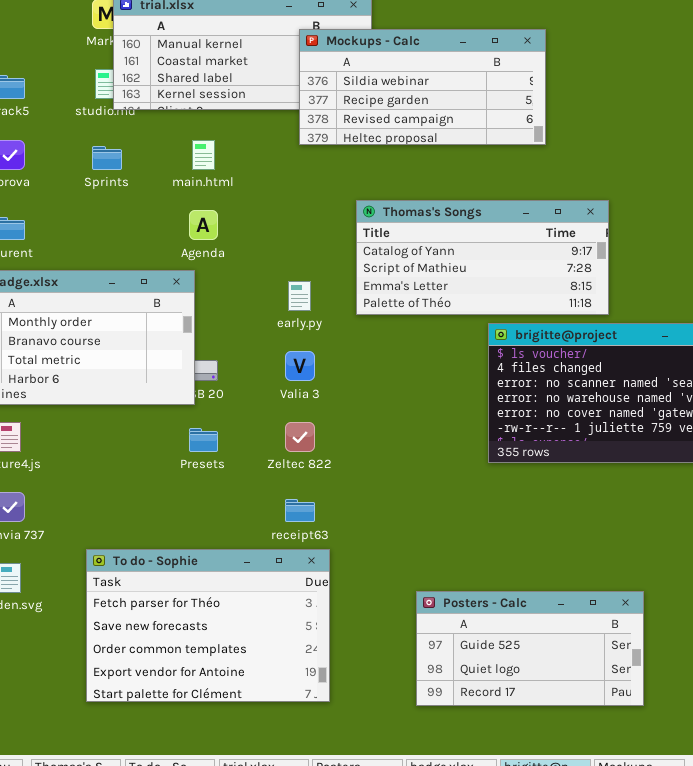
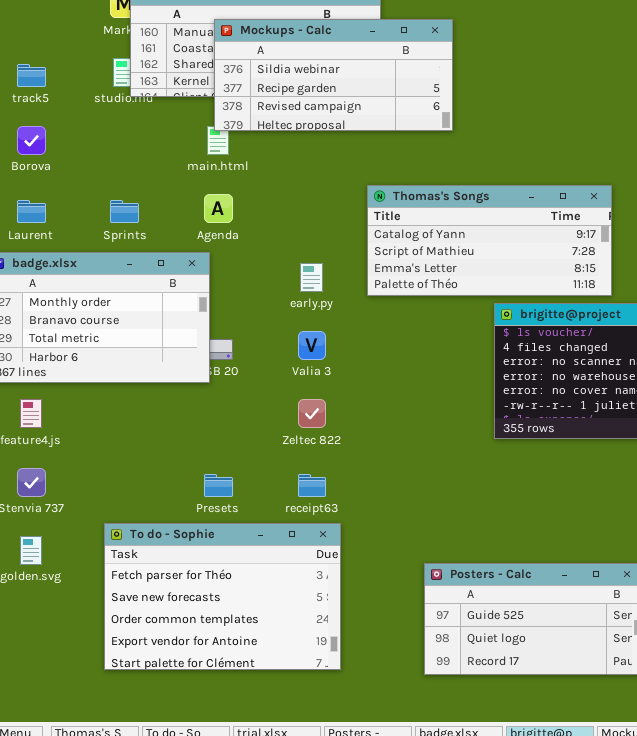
Mockups - Calc: [299,29,546,145] -> [214,19,453,131], moved
Sprints: [92,146,122,170] -> [110,200,139,223], moved
Presets: [189,428,218,452] -> [204,474,233,497], moved

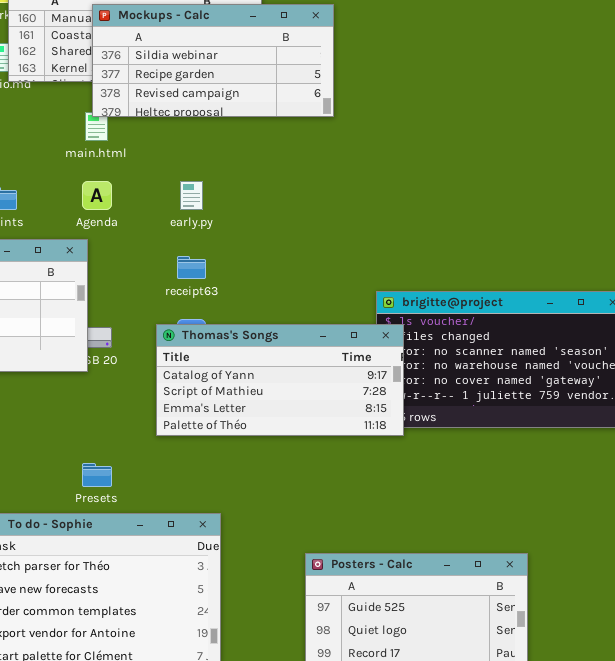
Thomas's Songs: [367,185,612,296] -> [156,324,404,436], moved
early.py: [300,263,323,292] -> [180,181,203,210], moved
receipt63: [298,474,326,497] -> [177,256,206,279], moved

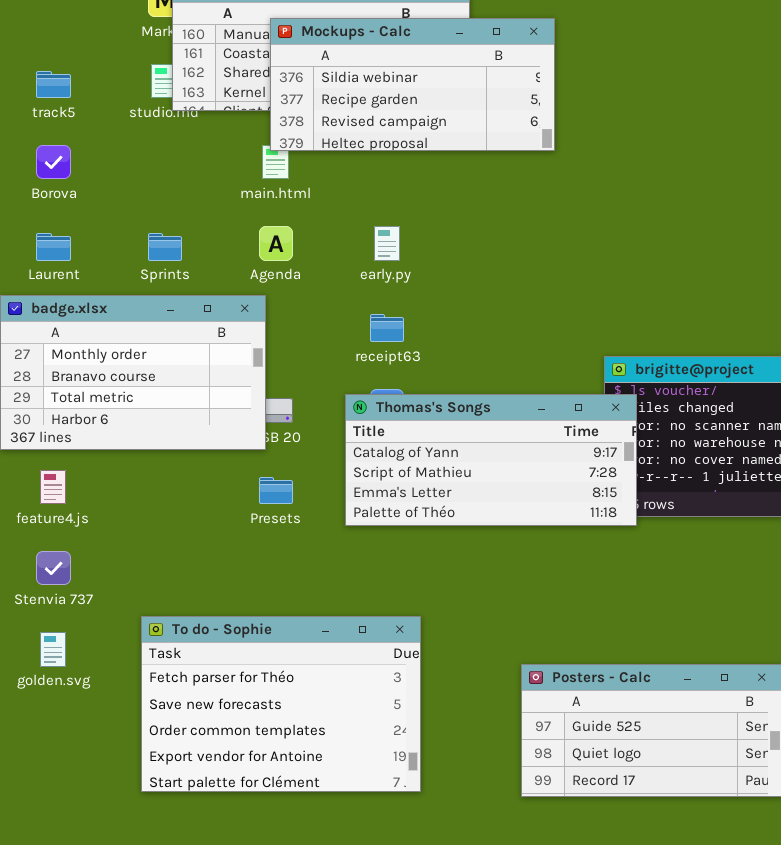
Presets: [82,463,112,487] -> [259,477,293,504], moved

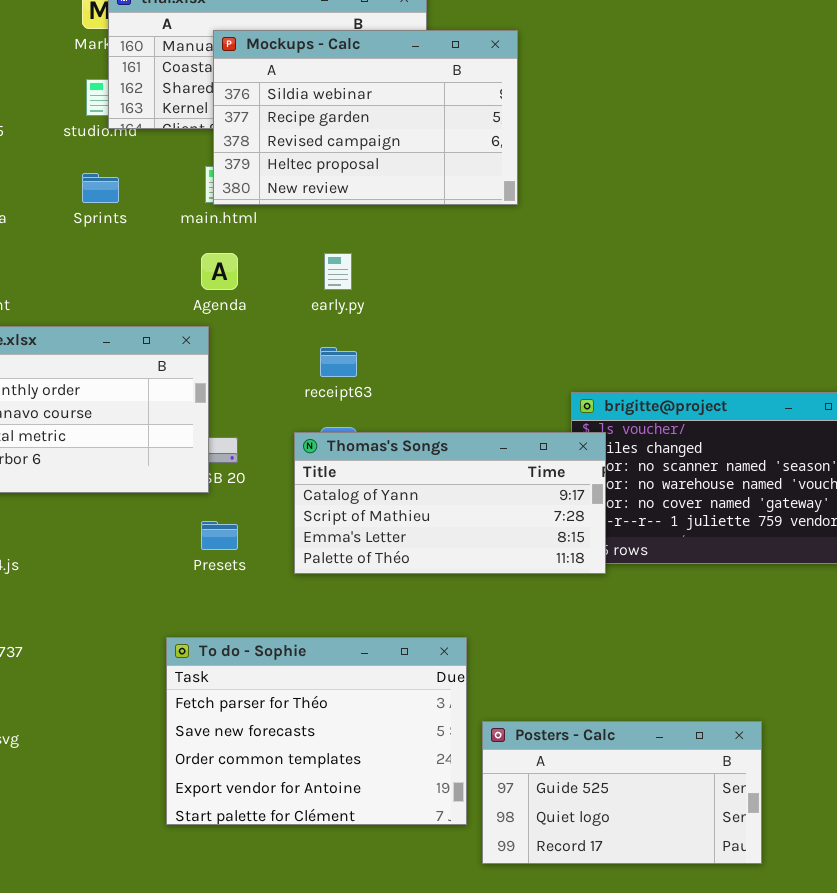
Mockups - Calc: [270,18,555,151] -> [213,30,518,205], resized
Sprints: [148,233,182,261] -> [82,173,119,203], moved
To do - Sophie: [141,616,421,792] -> [166,637,467,825], moved

